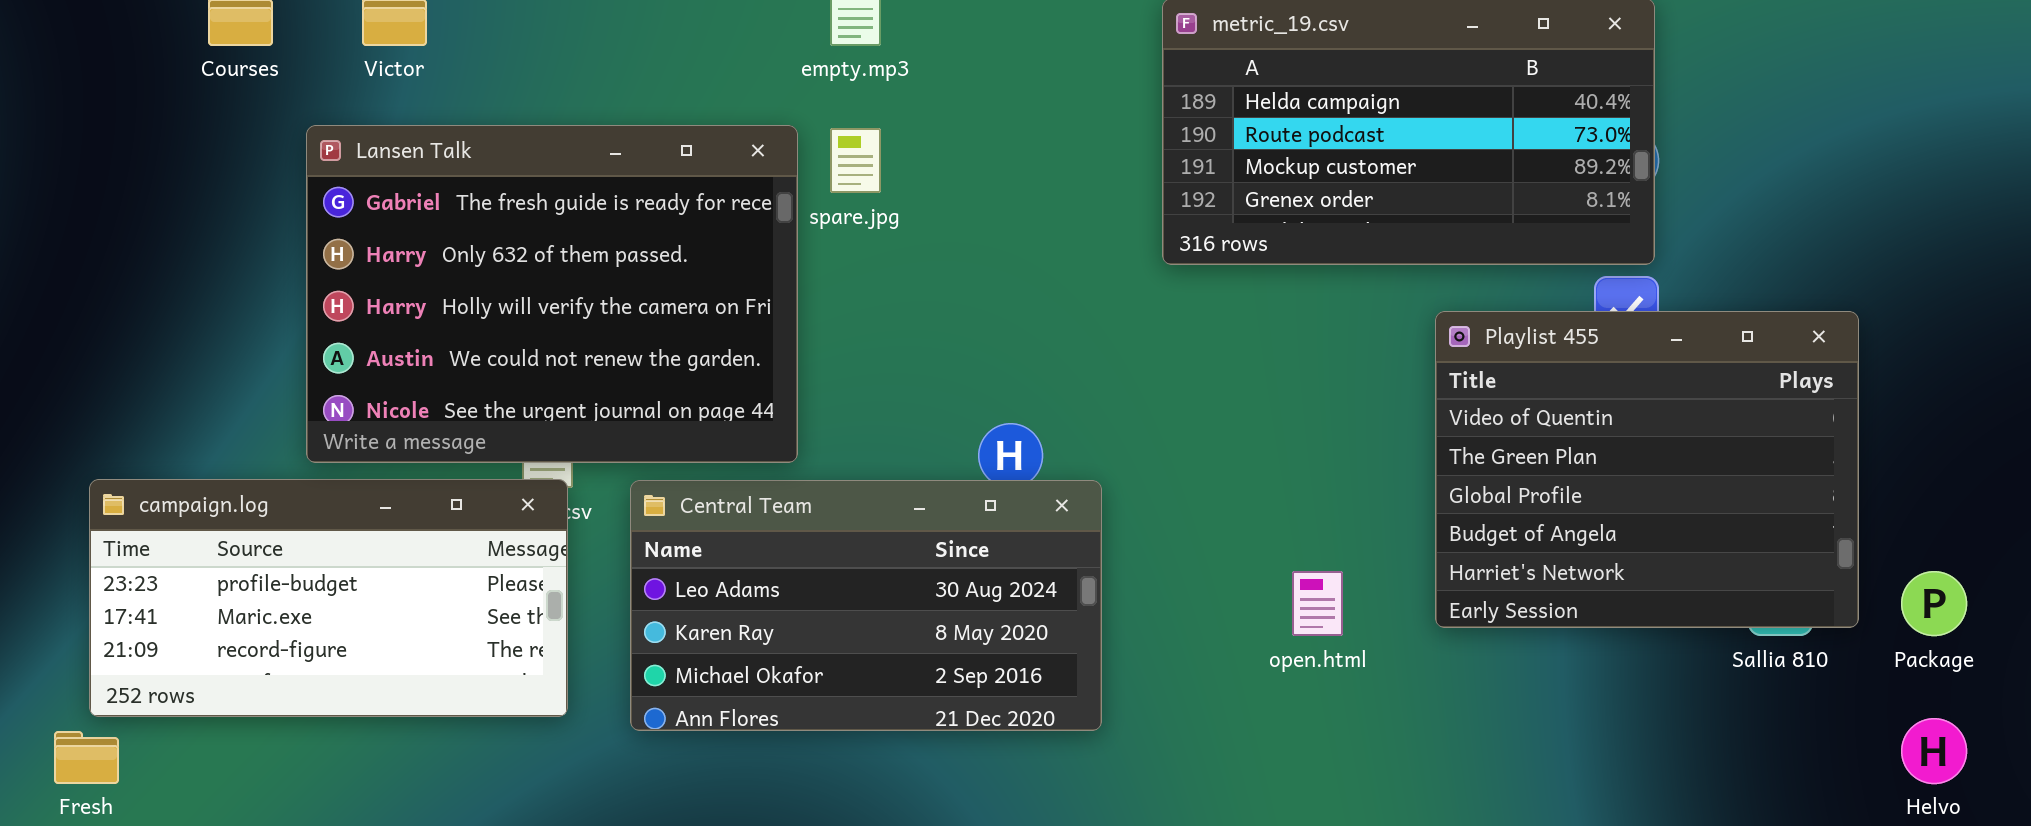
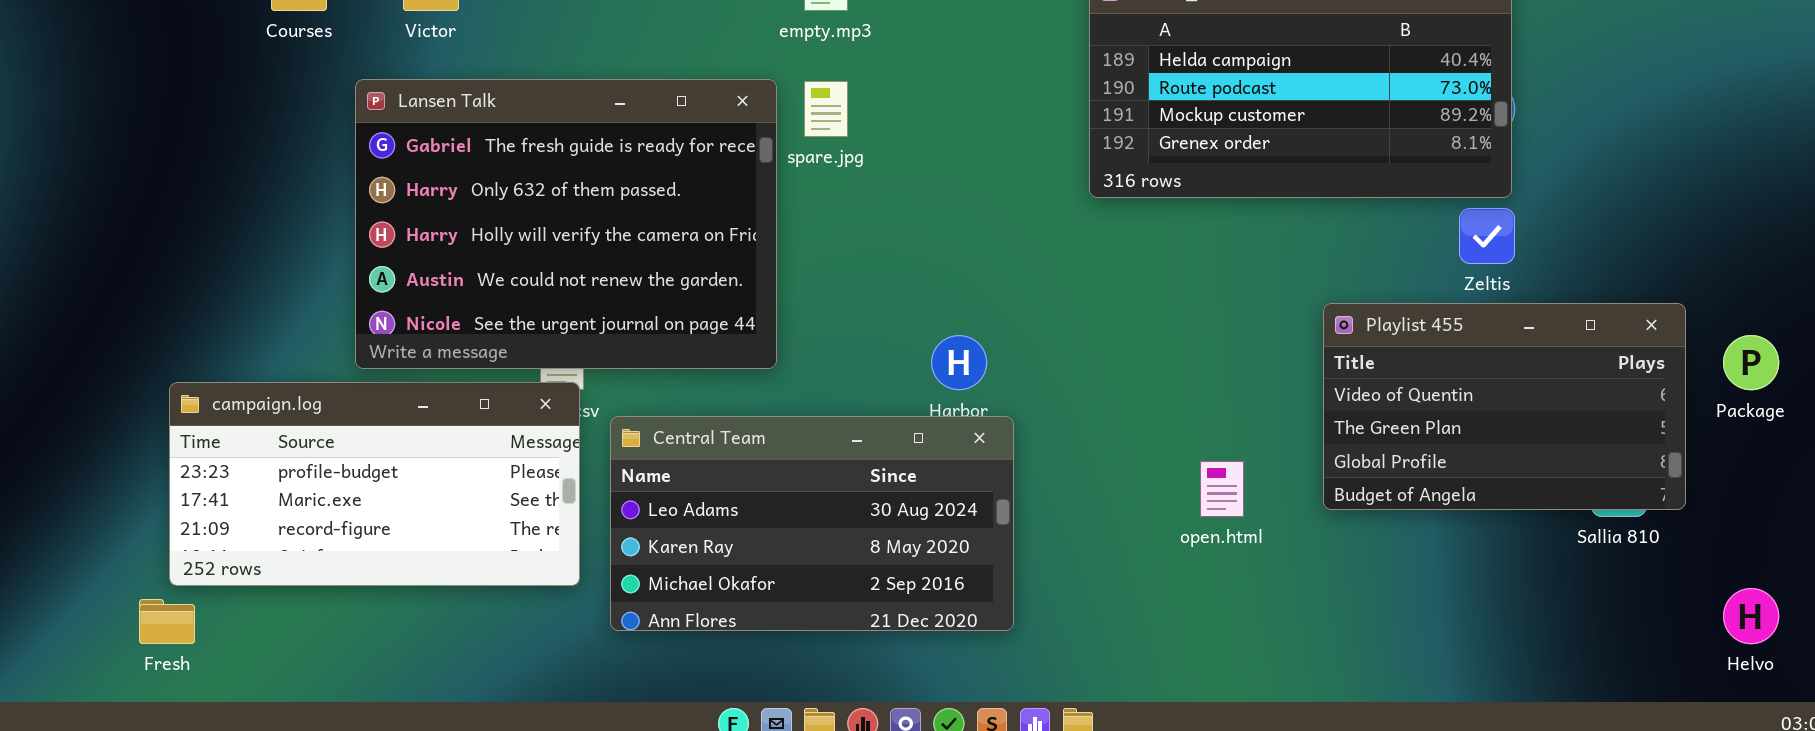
Playlist 455: [1435,311,1859,628] -> [1323,303,1686,510], resized
Central Team: [630,480,1102,731] -> [610,416,1014,631], moved
Package: [1901,571,1967,636] -> [1723,335,1779,390], moved

